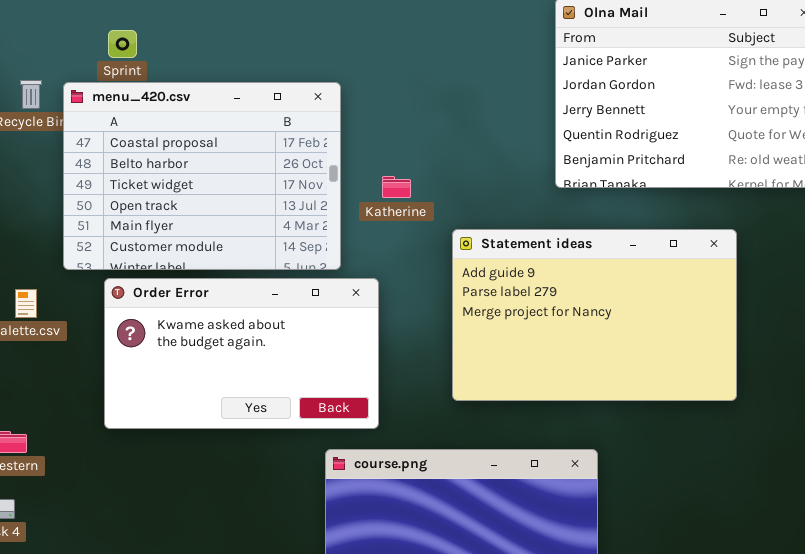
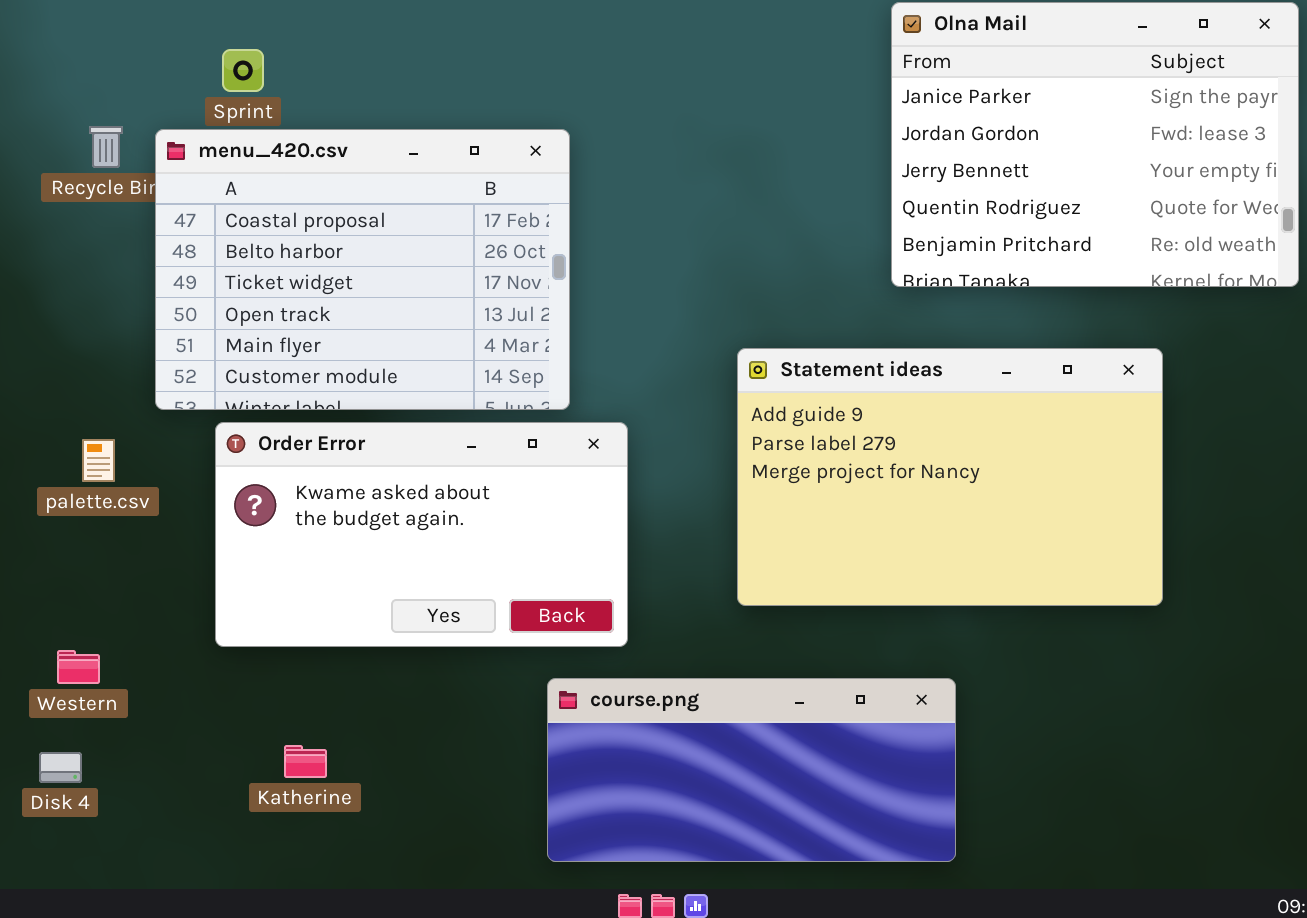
Katherine: [382,176,411,198] -> [284,745,327,778], moved

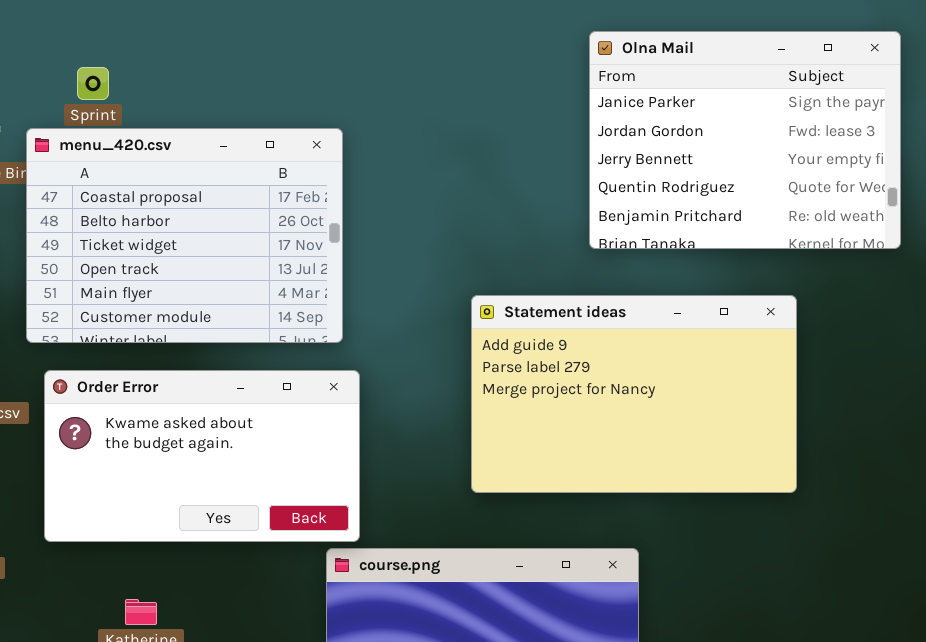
Order Error: [215,422,628,647] -> [44,370,360,542], moved

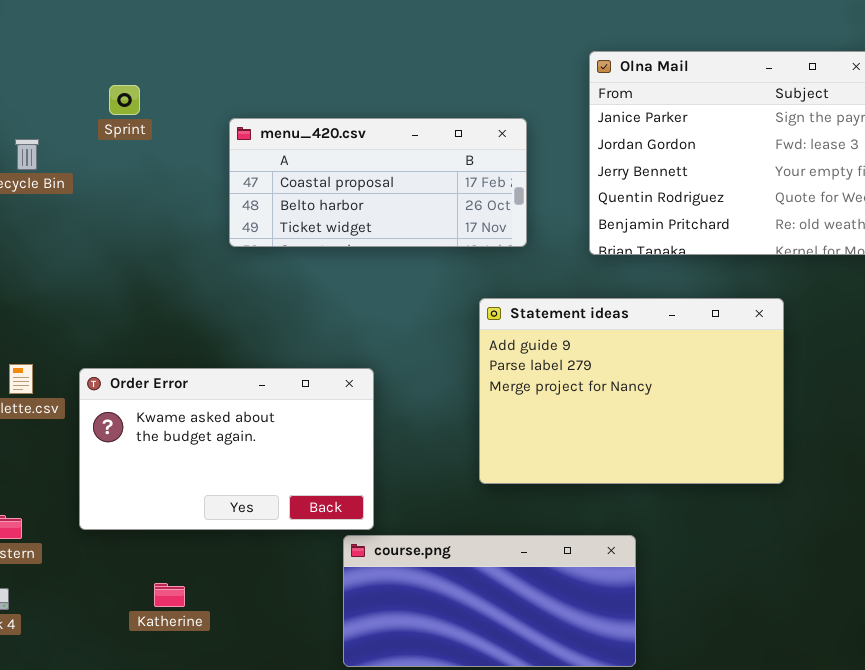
menu_420.csv: [26,128,343,343] -> [229,118,527,247], moved, resized

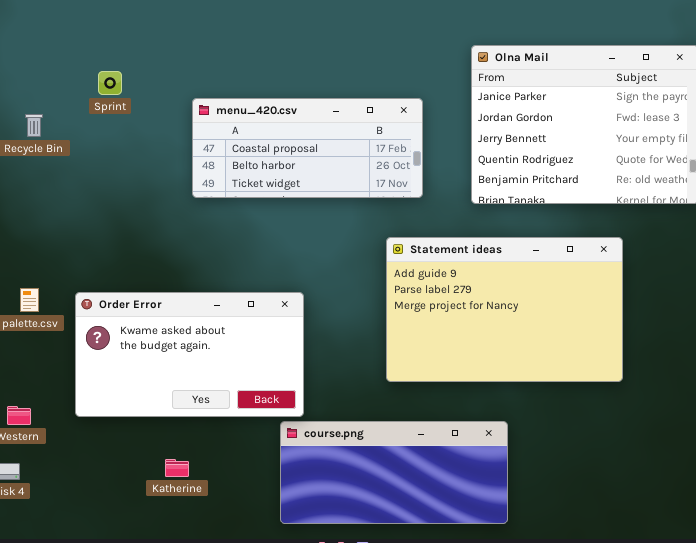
Katherine: [154,583,185,607] -> [165,459,189,477], moved

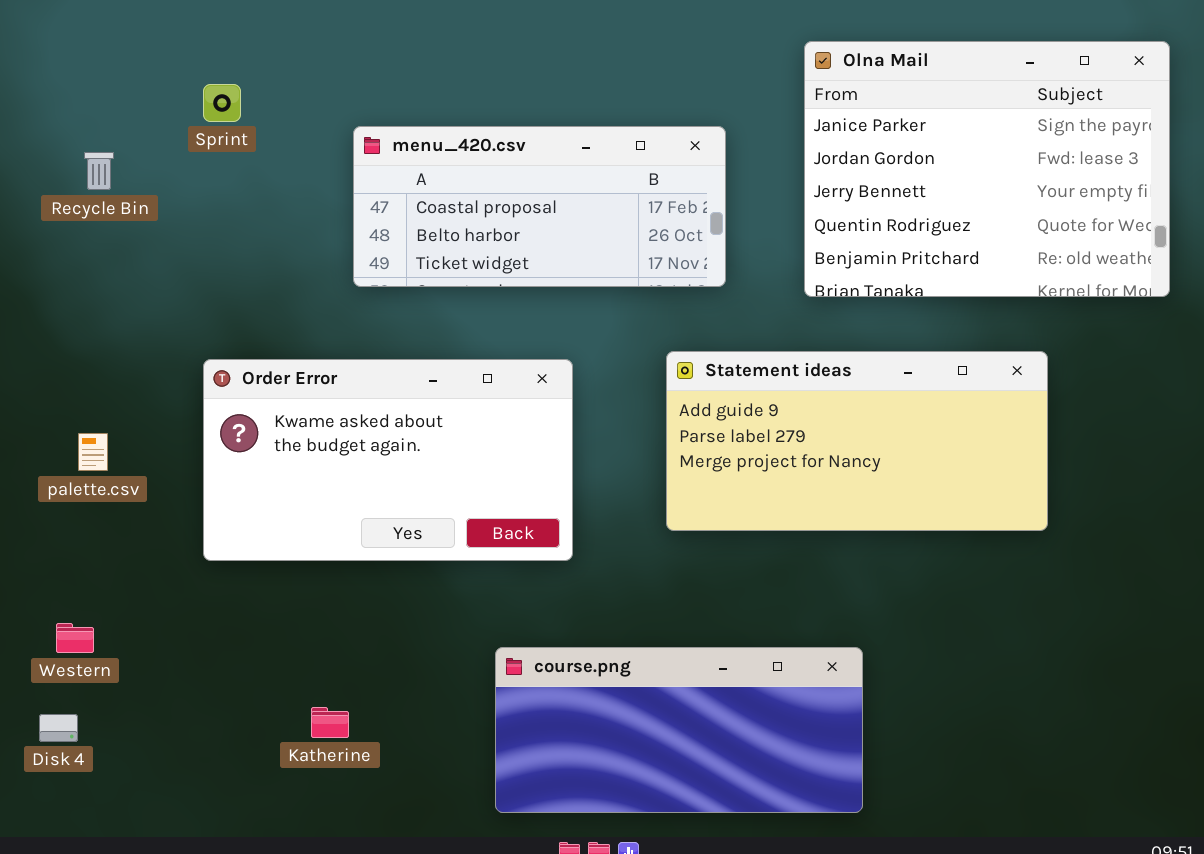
Statement ideas: [386,237,623,382] -> [666,351,1048,531], resized
Order Error: [75,292,304,417] -> [203,359,573,561], moved

